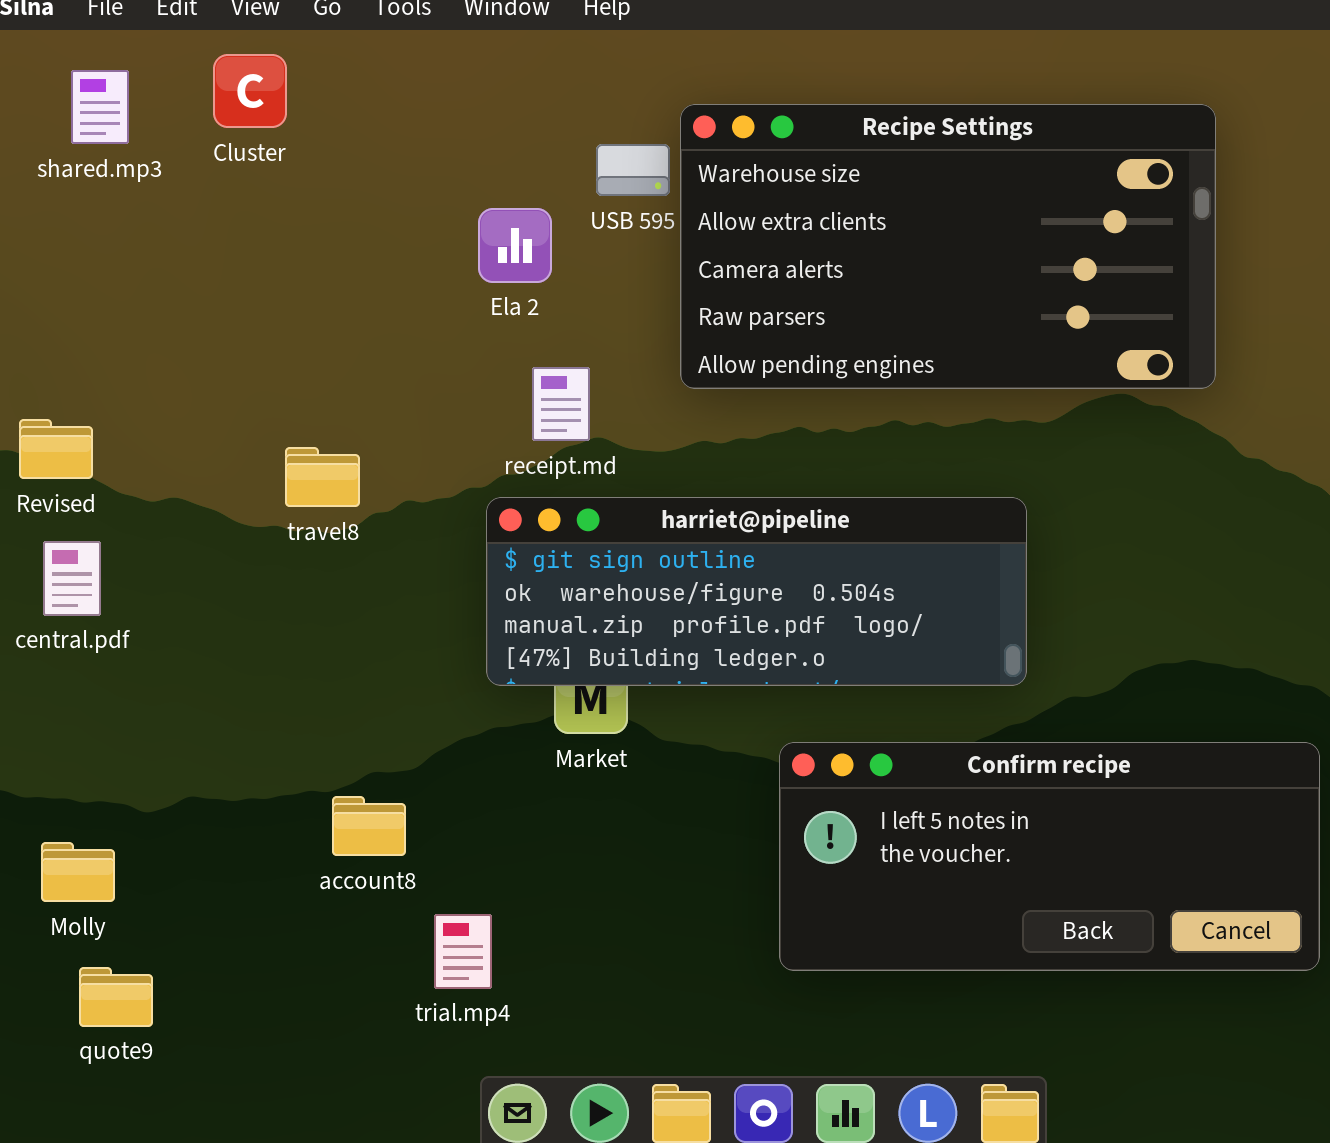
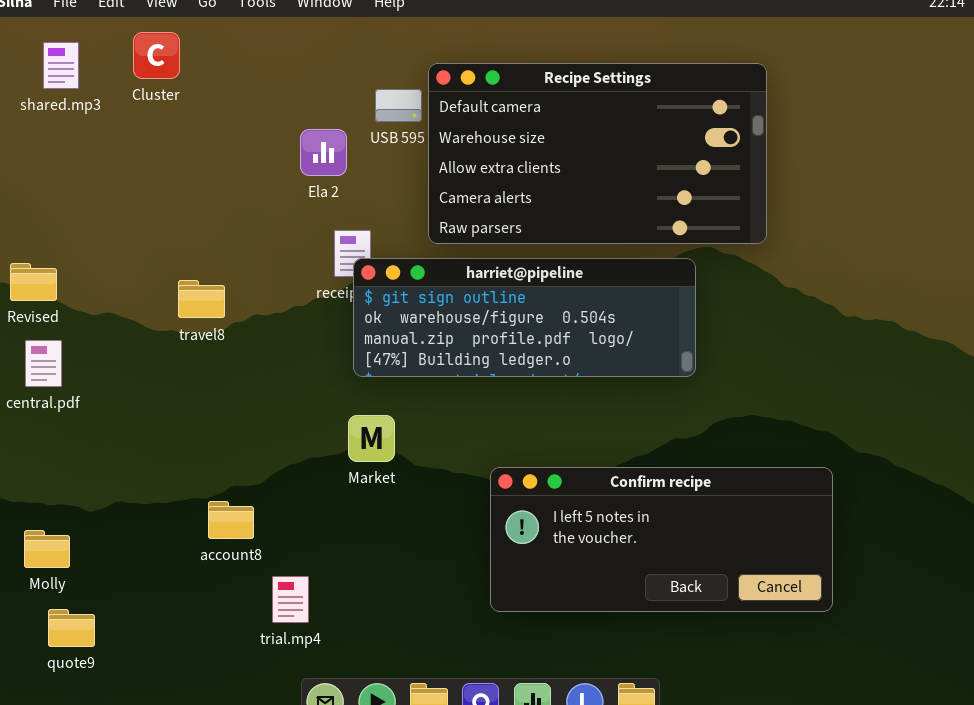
Recipe Settings: [680,104,1216,389] -> [428,63,767,244], scrolled up 1 row
harriet@pipeline: [486,497,1027,686] -> [353,258,696,377], moved

